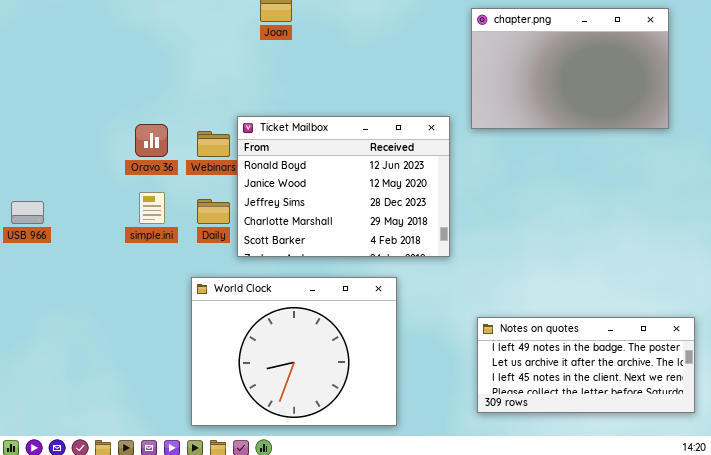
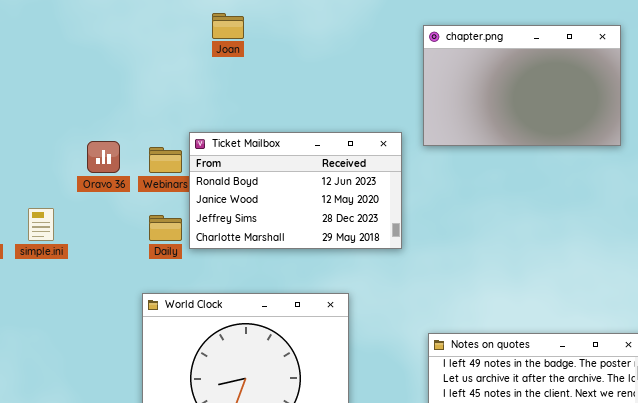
Ticket Mailbox: [237,116,450,257] -> [189,132,402,249], resized
simple.ini: [139,192,165,224] -> [28,208,54,241], moved

